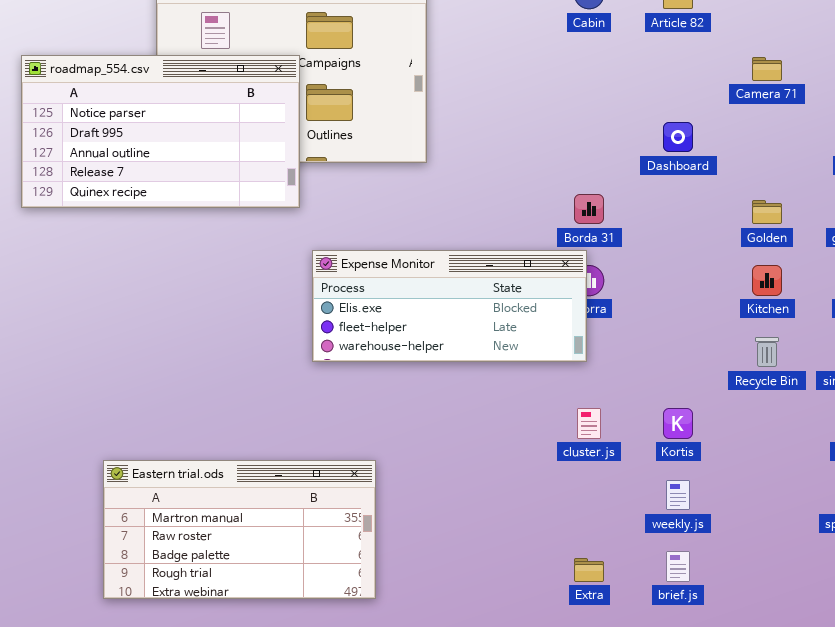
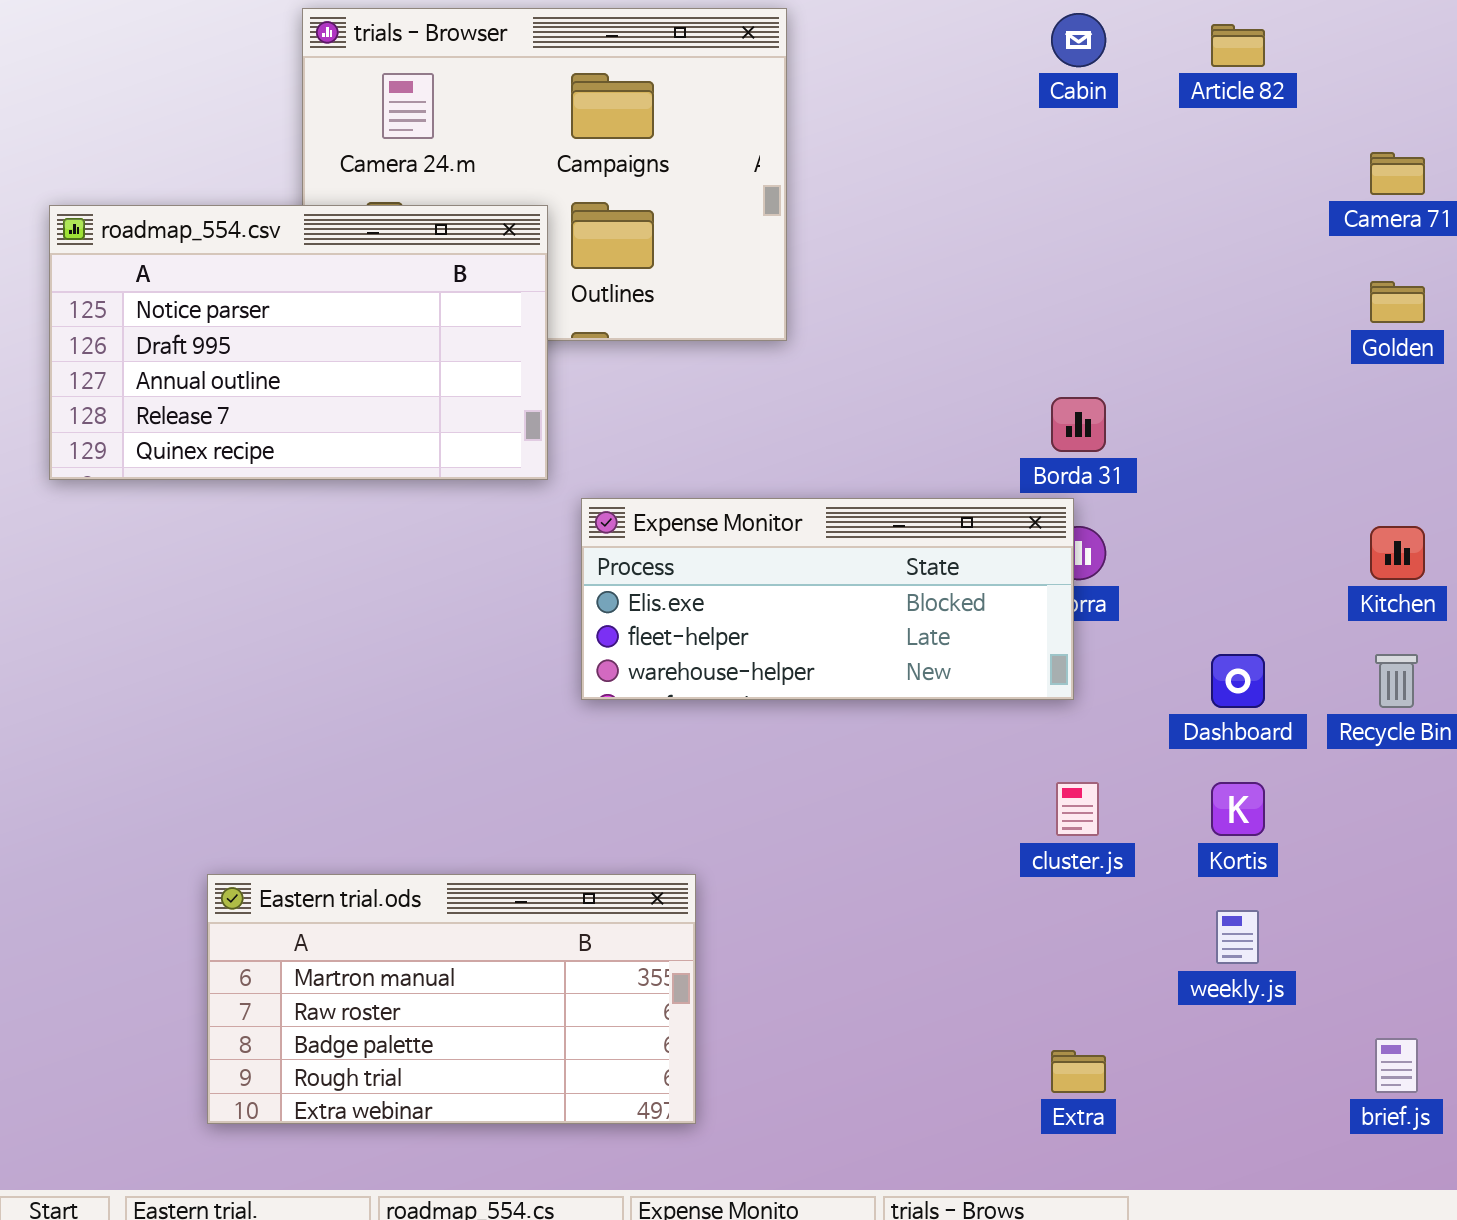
roadmap_554.csv: [21,55,300,208] -> [49,205,548,480], moved
Dashboard: [663,122,693,152] -> [1211,654,1265,708], moved
Golden: [752,200,782,224] -> [1370,281,1425,323], moved
brief.js: [666,551,690,582] -> [1375,1038,1418,1093], moved

